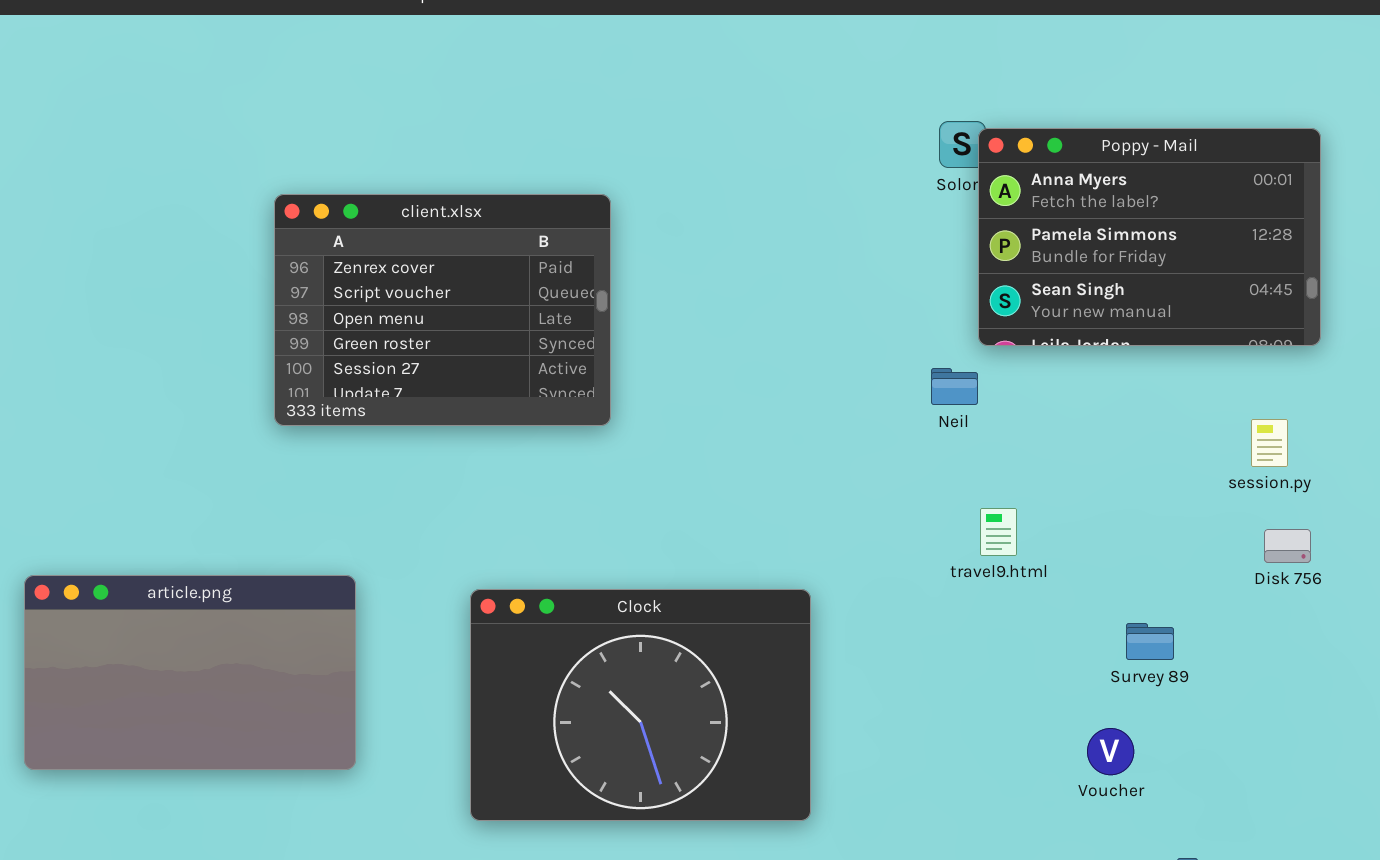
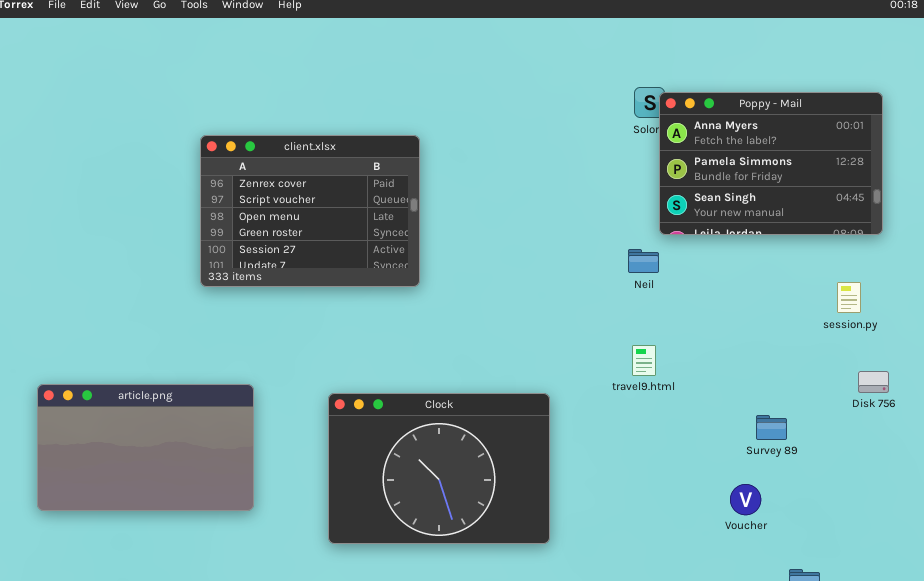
travel9.html: [980,508,1017,556] -> [632,345,656,376], moved
Disk 756: [1264,529,1311,563] -> [858,371,889,393], moved

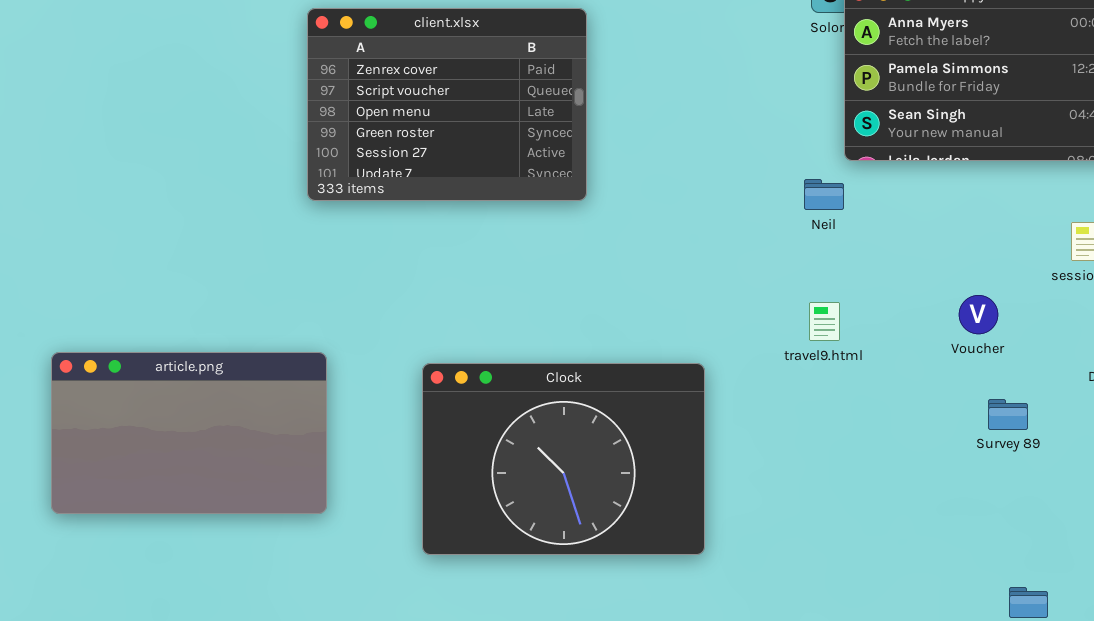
client.xlsx: [200,135,420,287] -> [307,8,587,201], moved
Survey 89: [756,415,787,440] -> [988,399,1028,430], moved
Voucher: [730,484,761,515] -> [959,295,998,334], moved

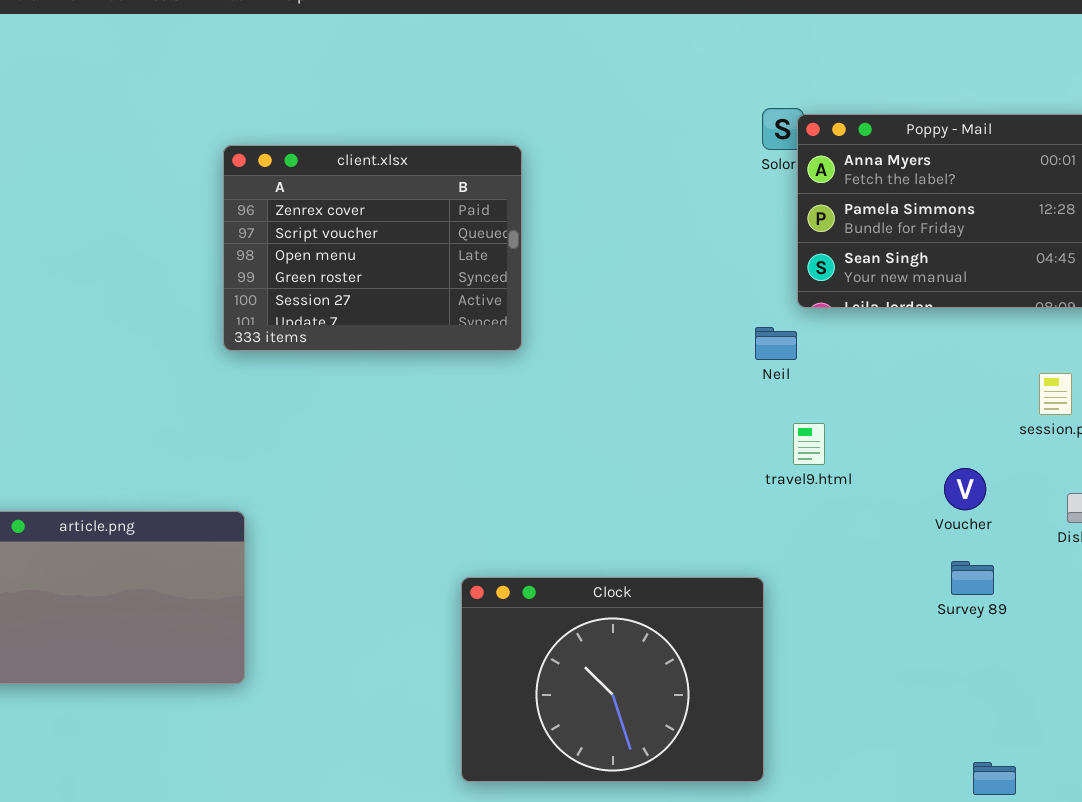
Voucher: [959,295,998,334] -> [944,468,986,510], moved
travel9.html: [809,302,840,341] -> [793,423,825,465], moved
Clock: [422,363,705,555] -> [461,577,764,782], moved

